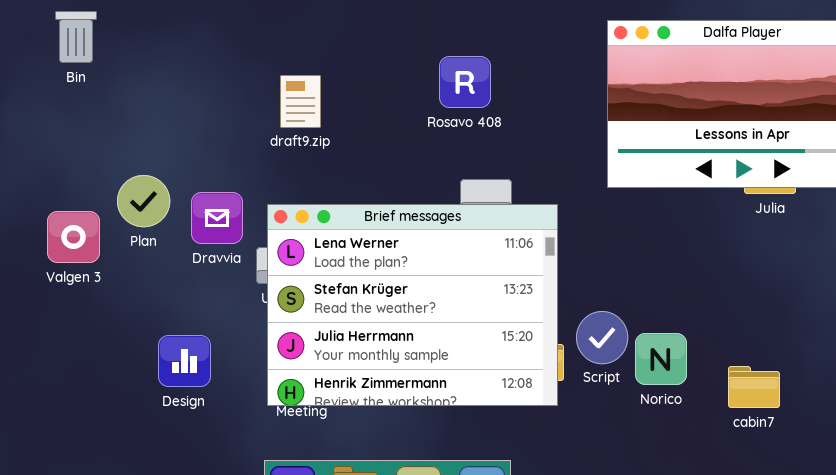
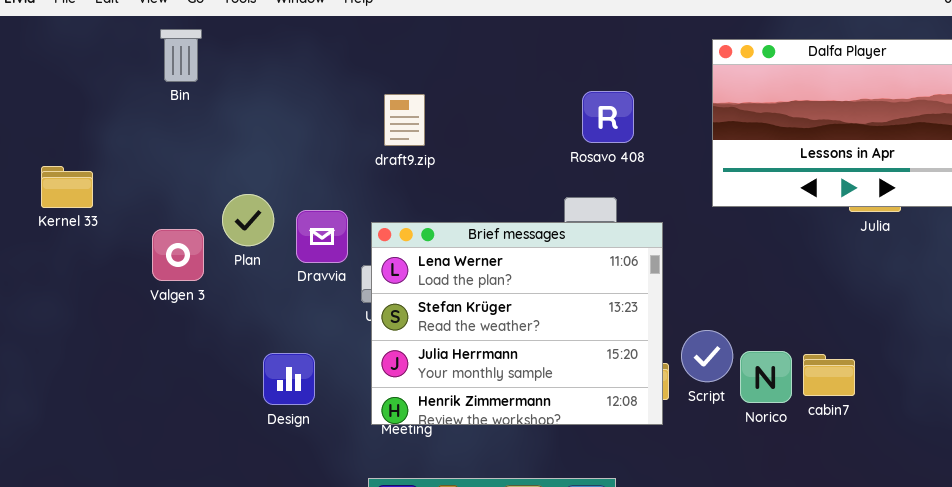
Rosavo 408: [439,56,491,108] -> [582,91,634,143], moved
cabin7: [728,366,780,408] -> [803,354,855,396], moved

